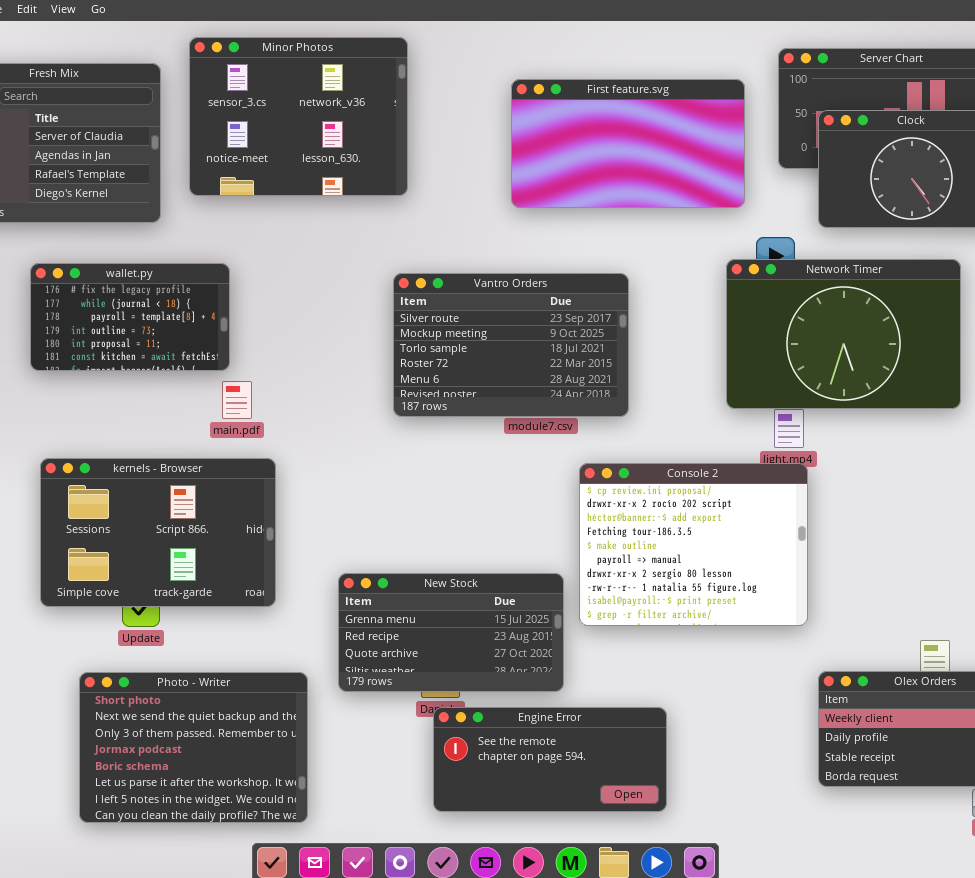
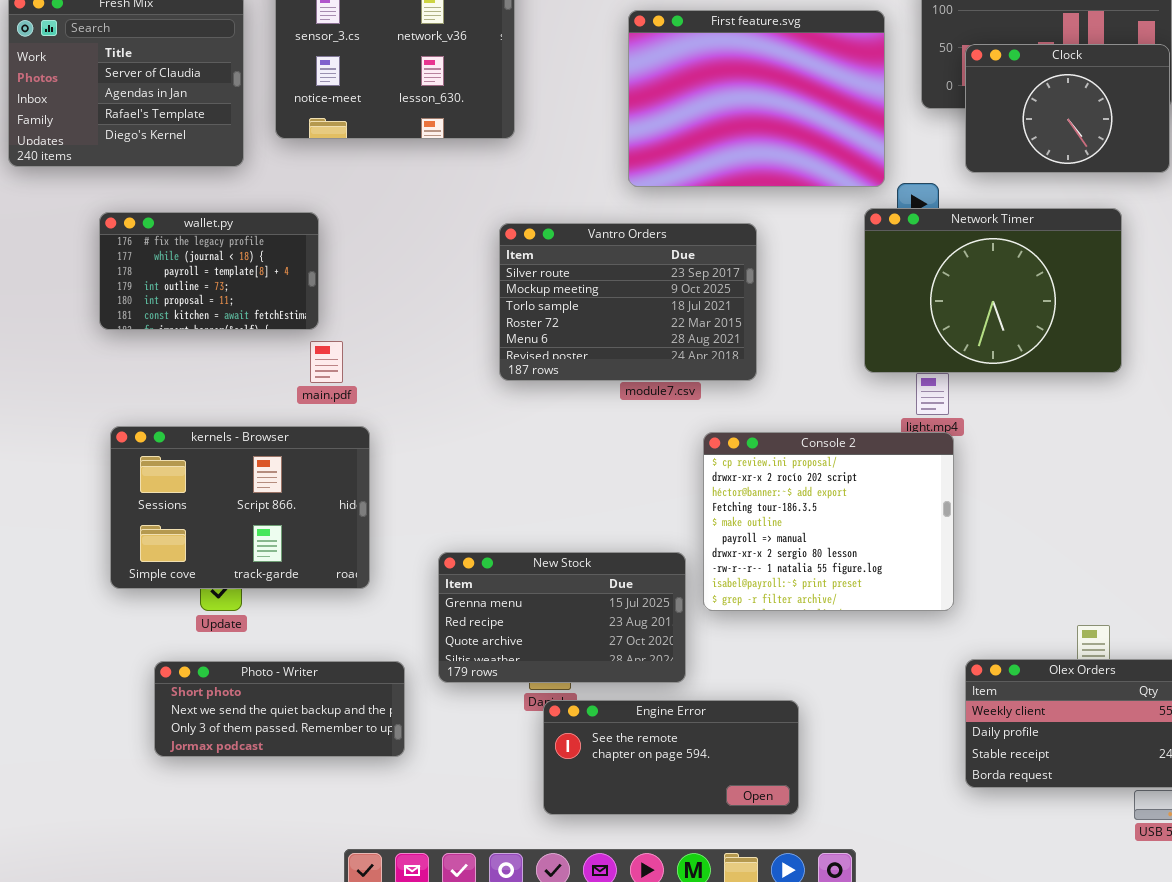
First feature.svg: [511,79,745,208] -> [628,10,885,187], resized
Photo - Writer: [79,672,308,823] -> [154,661,405,757], resized

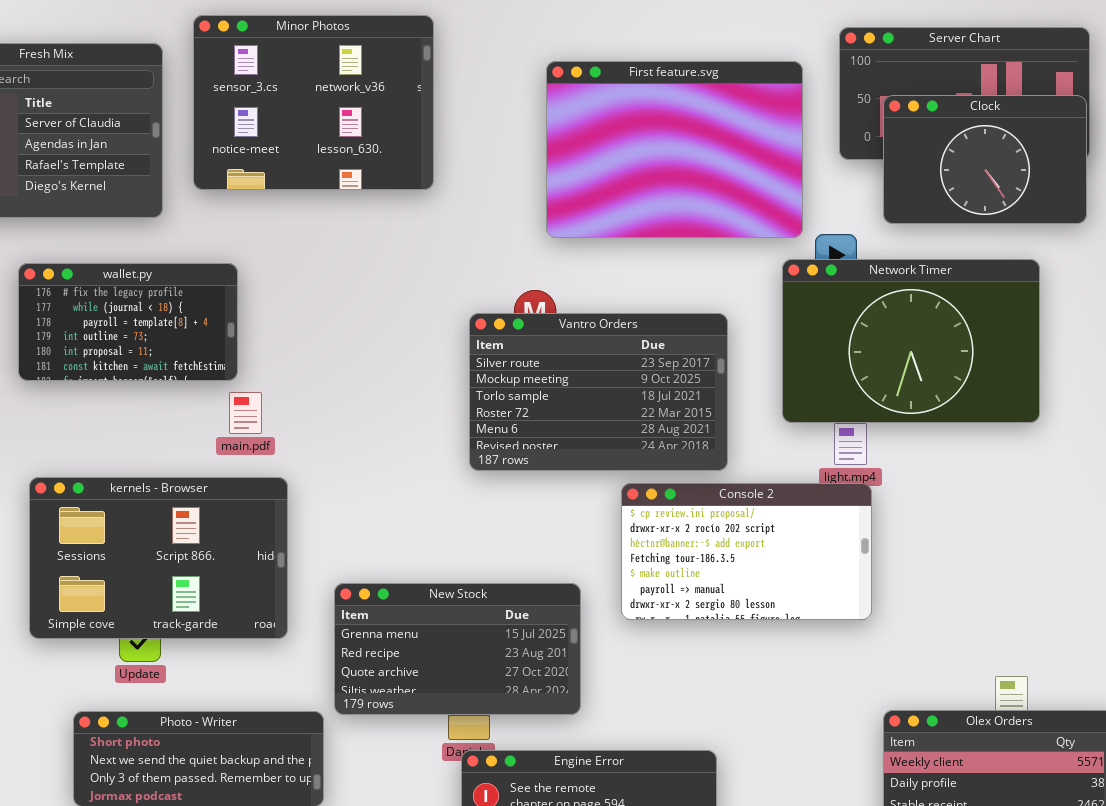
Vantro Orders: [499,223,757,381] -> [469,313,728,471], moved
Console 2: [703,432,954,611] -> [621,483,872,620], resized
New Stock: [438,552,686,683] -> [334,583,581,715], moved

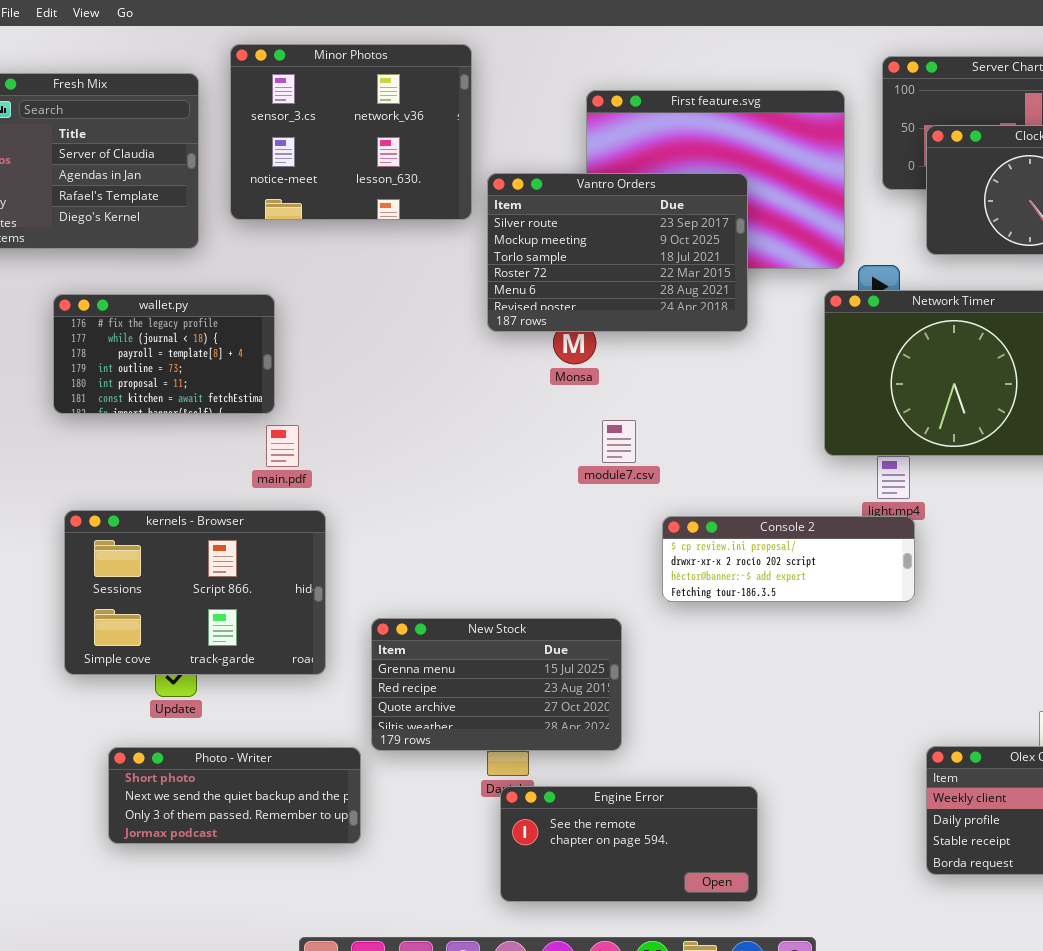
Vantro Orders: [469,313,728,471] -> [487,173,748,332], moved
Console 2: [621,483,872,620] -> [662,516,915,602], resized

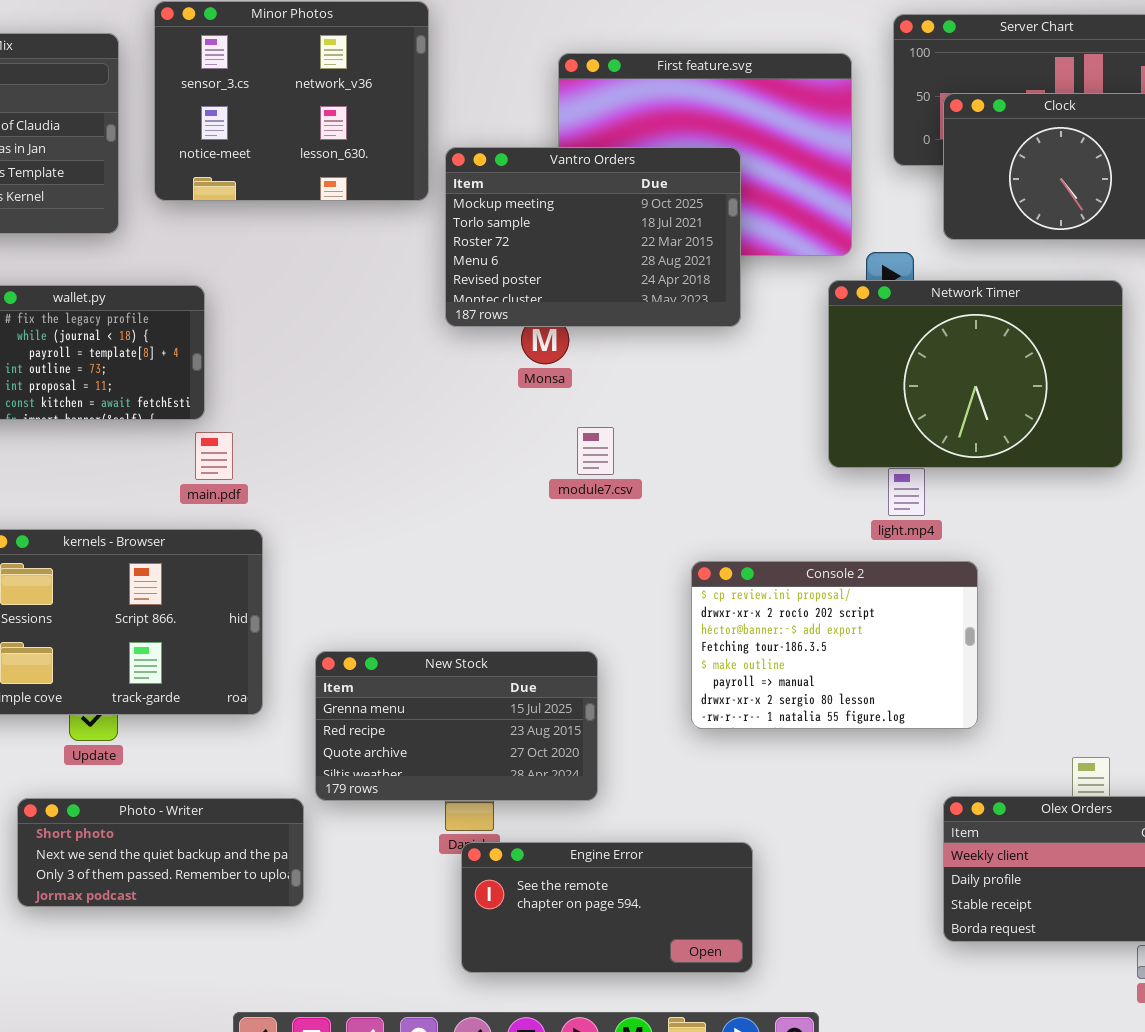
Vantro Orders: [487,173,748,332] -> [445,147,741,327], scrolled down 1 row
Console 2: [662,516,915,602] -> [691,561,978,729], moved, resized

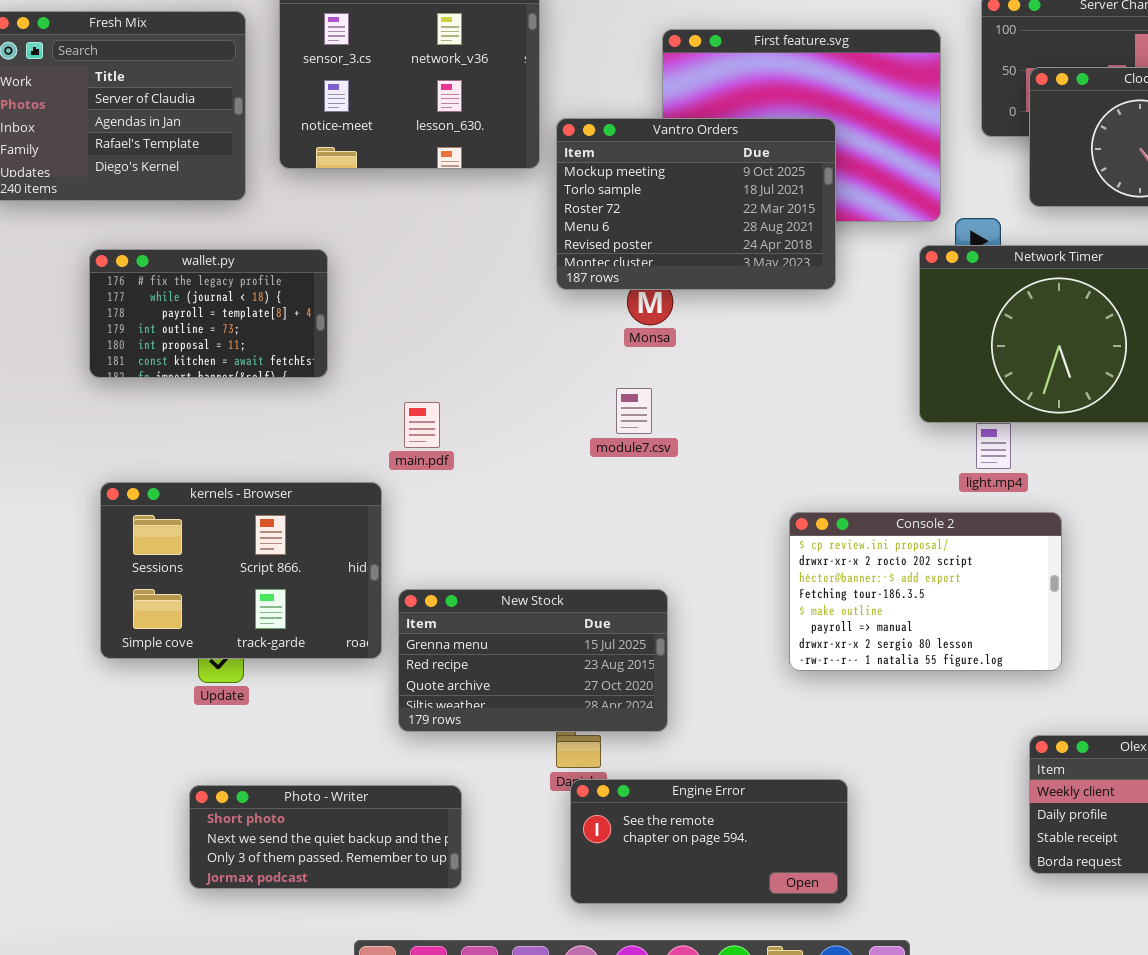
module7.csv: [577,427,614,475] -> [616,388,652,434], moved
main.pdf: [195,432,233,480] -> [404,402,440,448], moved
New Stock: [315,651,598,801] -> [398,589,668,732], moved
Photo - Writer: [17,798,304,907] -> [189,785,462,889], moved

